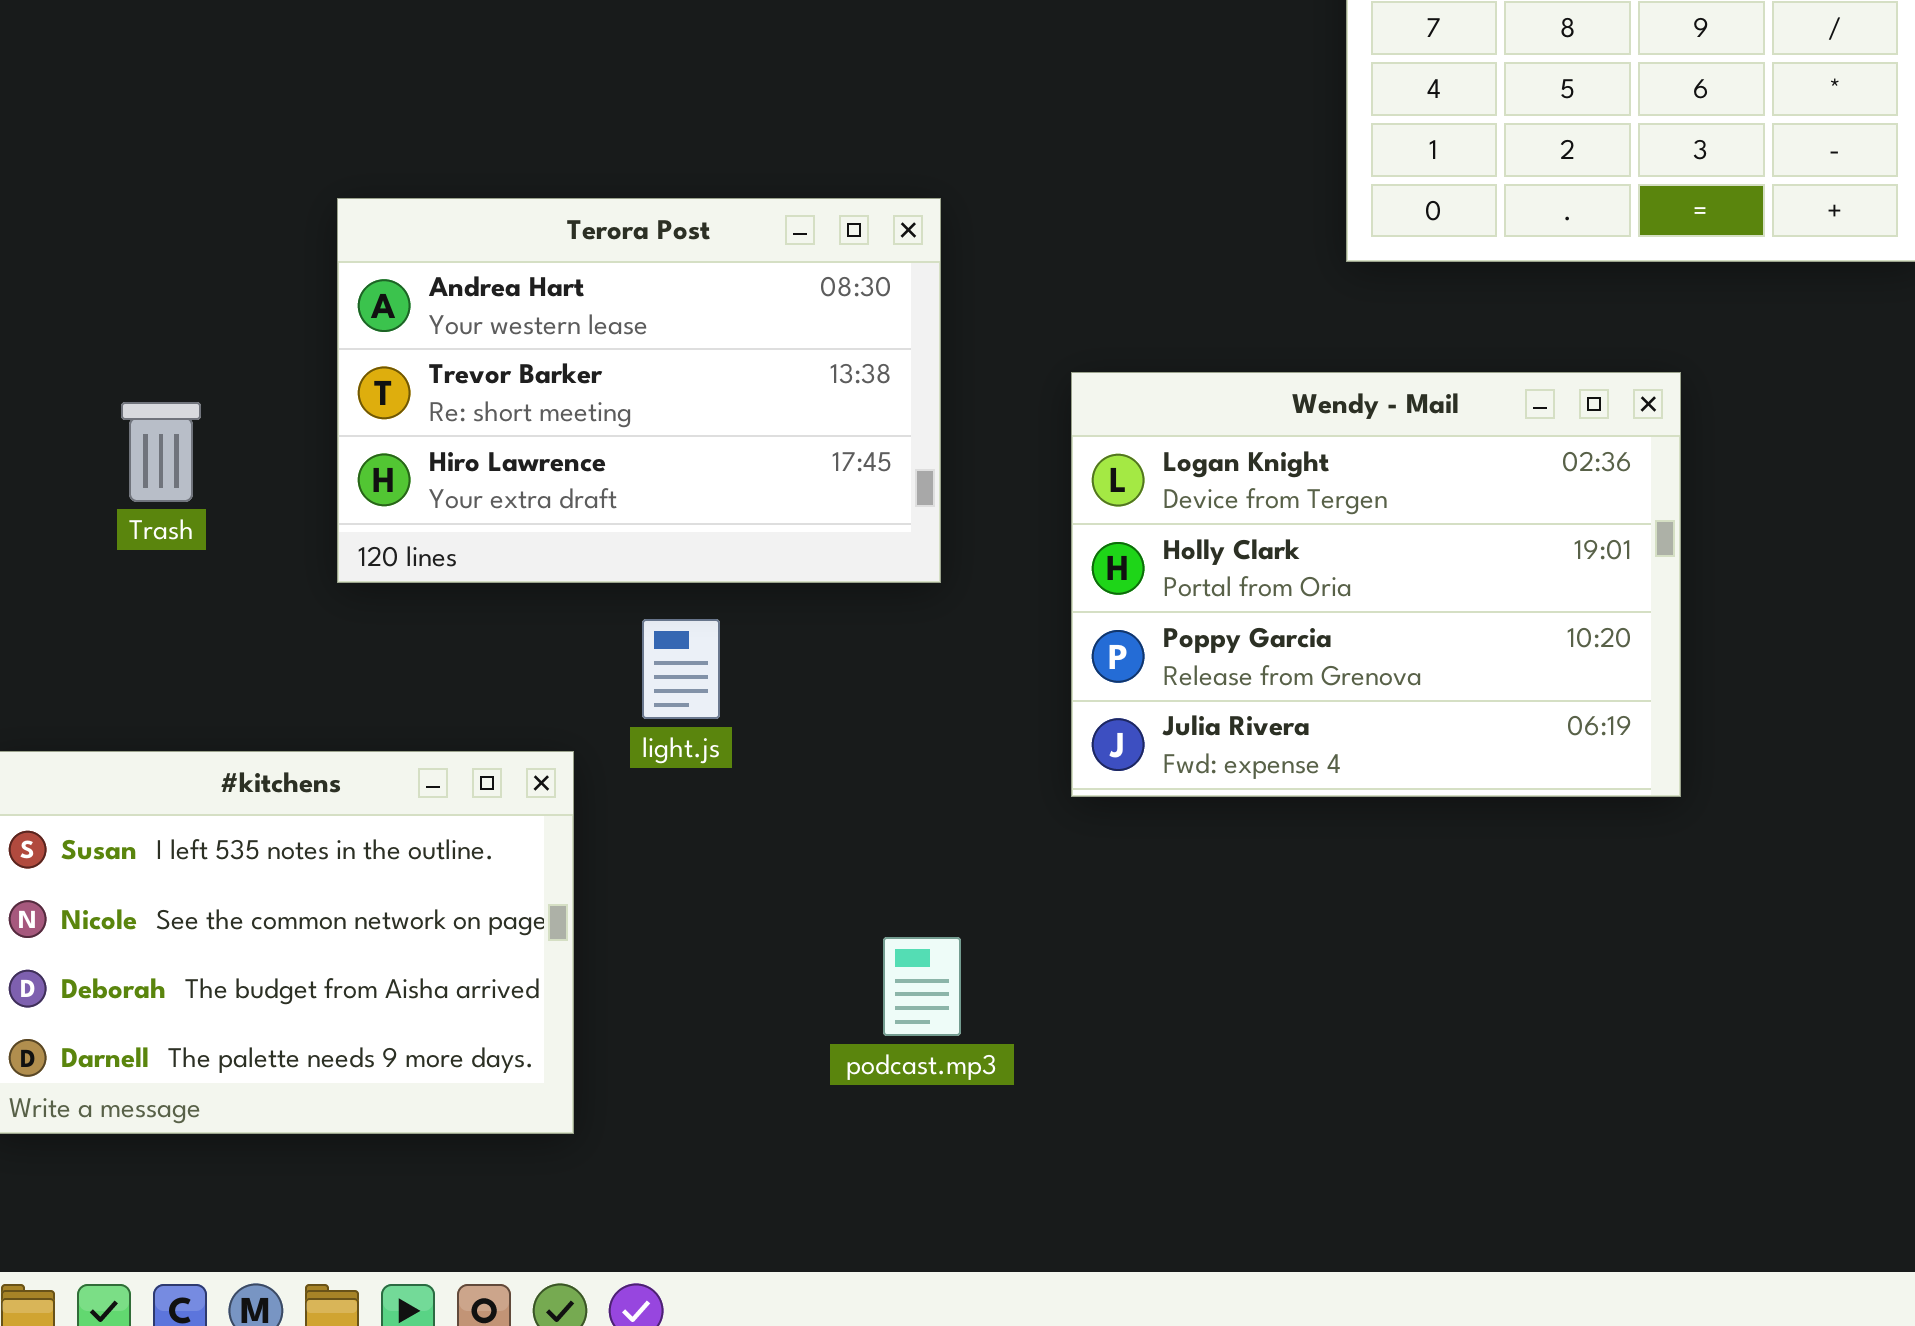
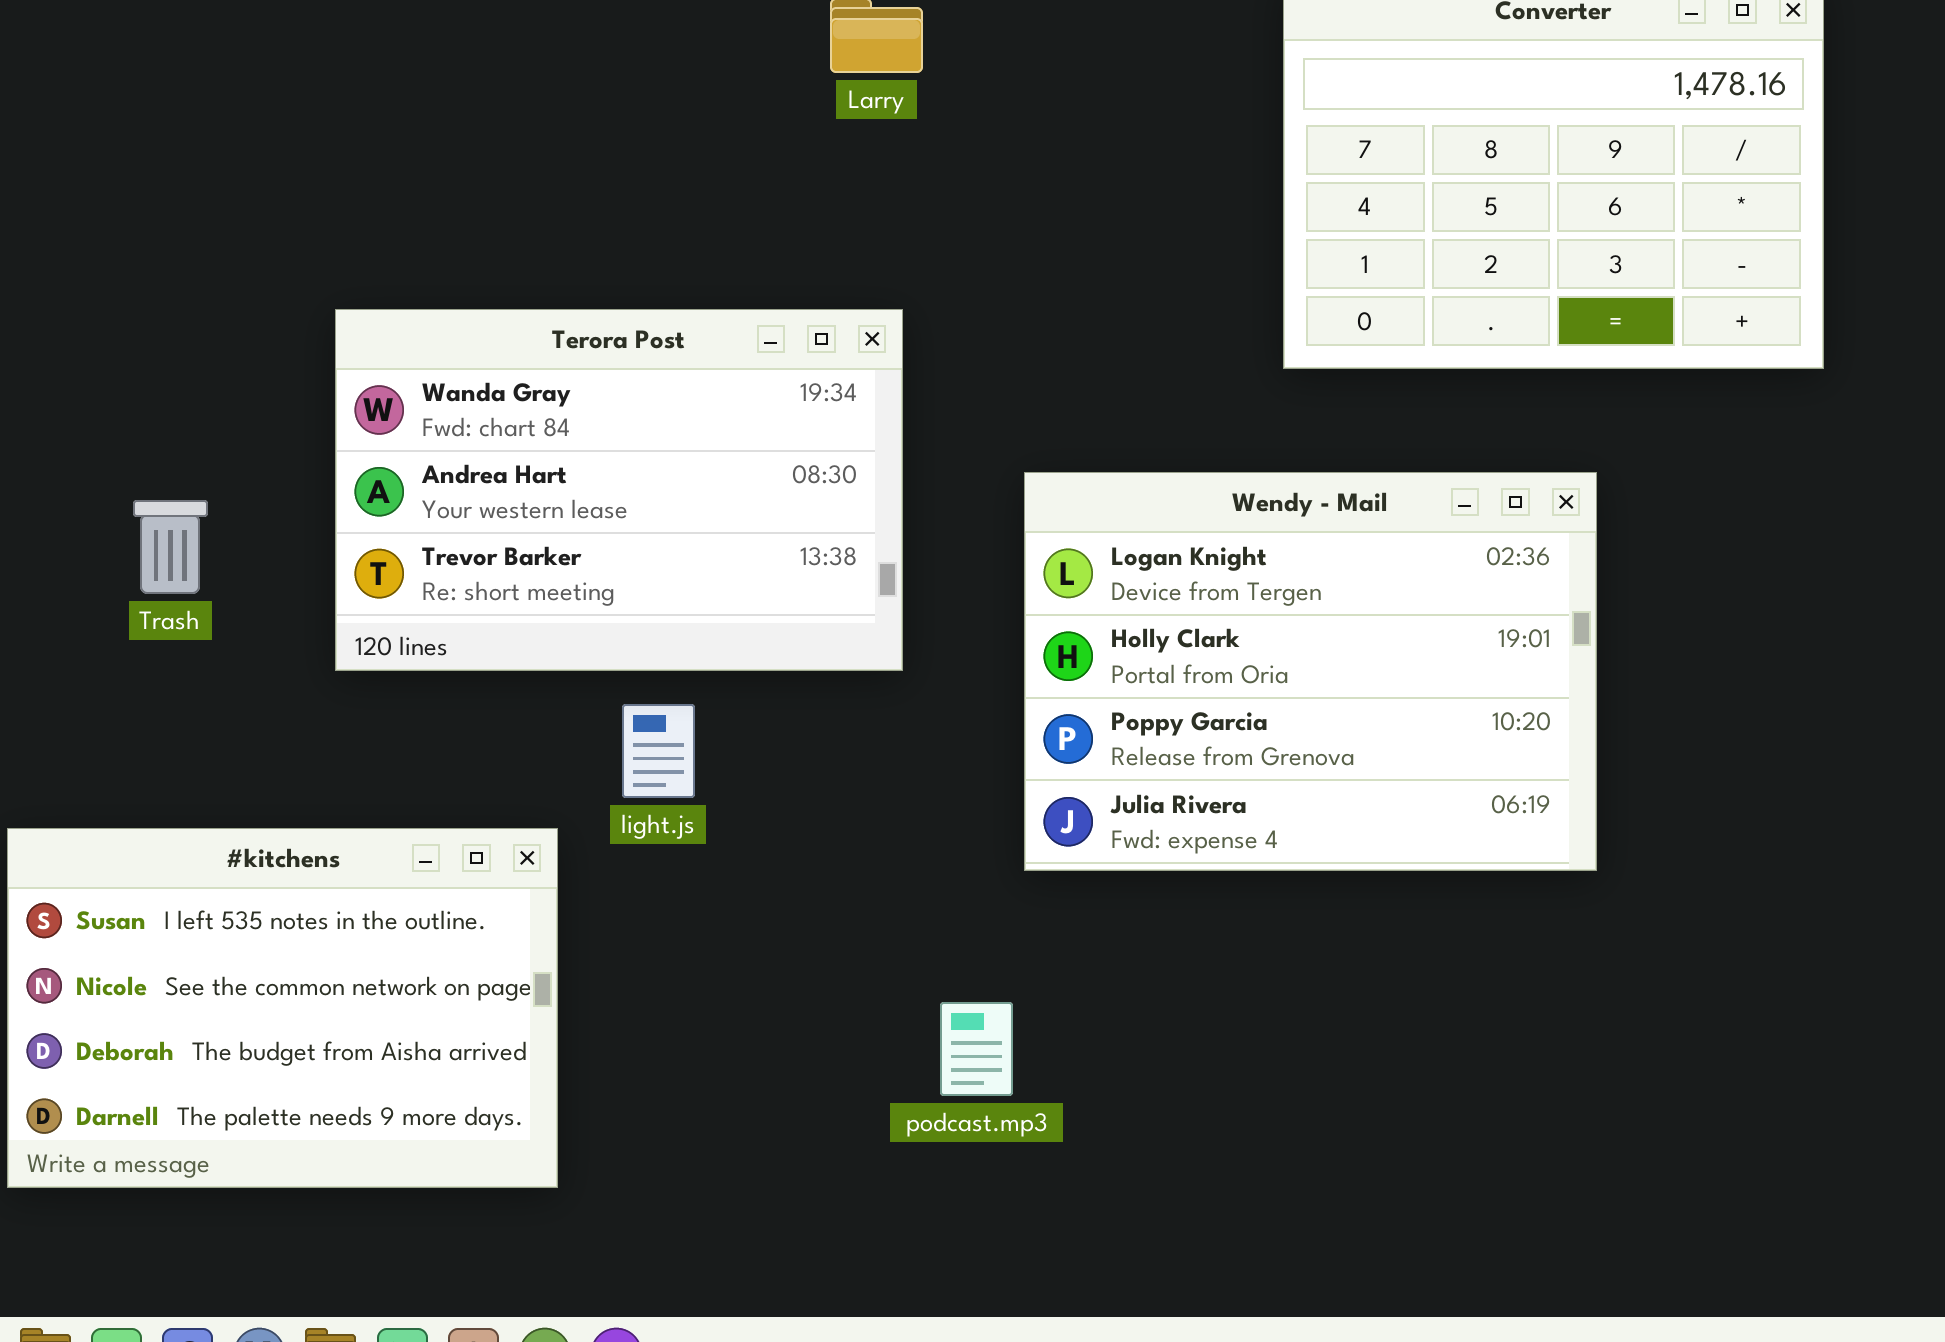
Terora Post: [337,198,941,583] -> [335,309,903,671], scrolled up 1 row
podcast.mp3: [883,937,961,1036] -> [940,1002,1013,1096], moved

